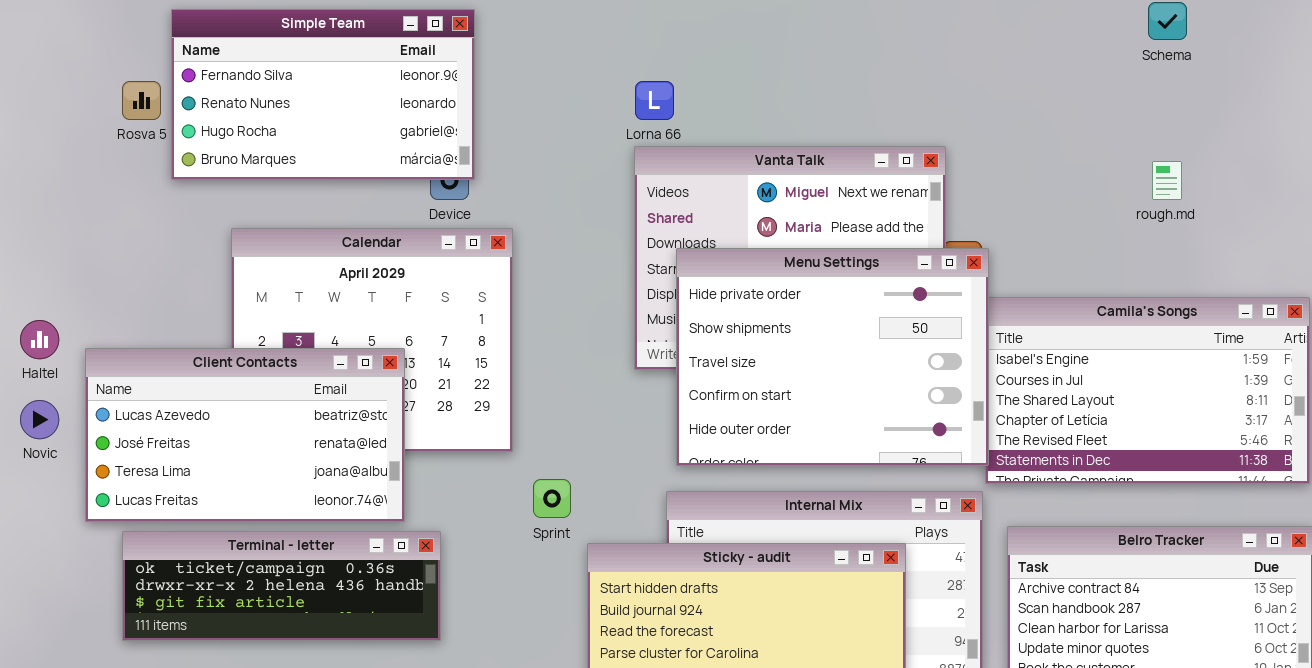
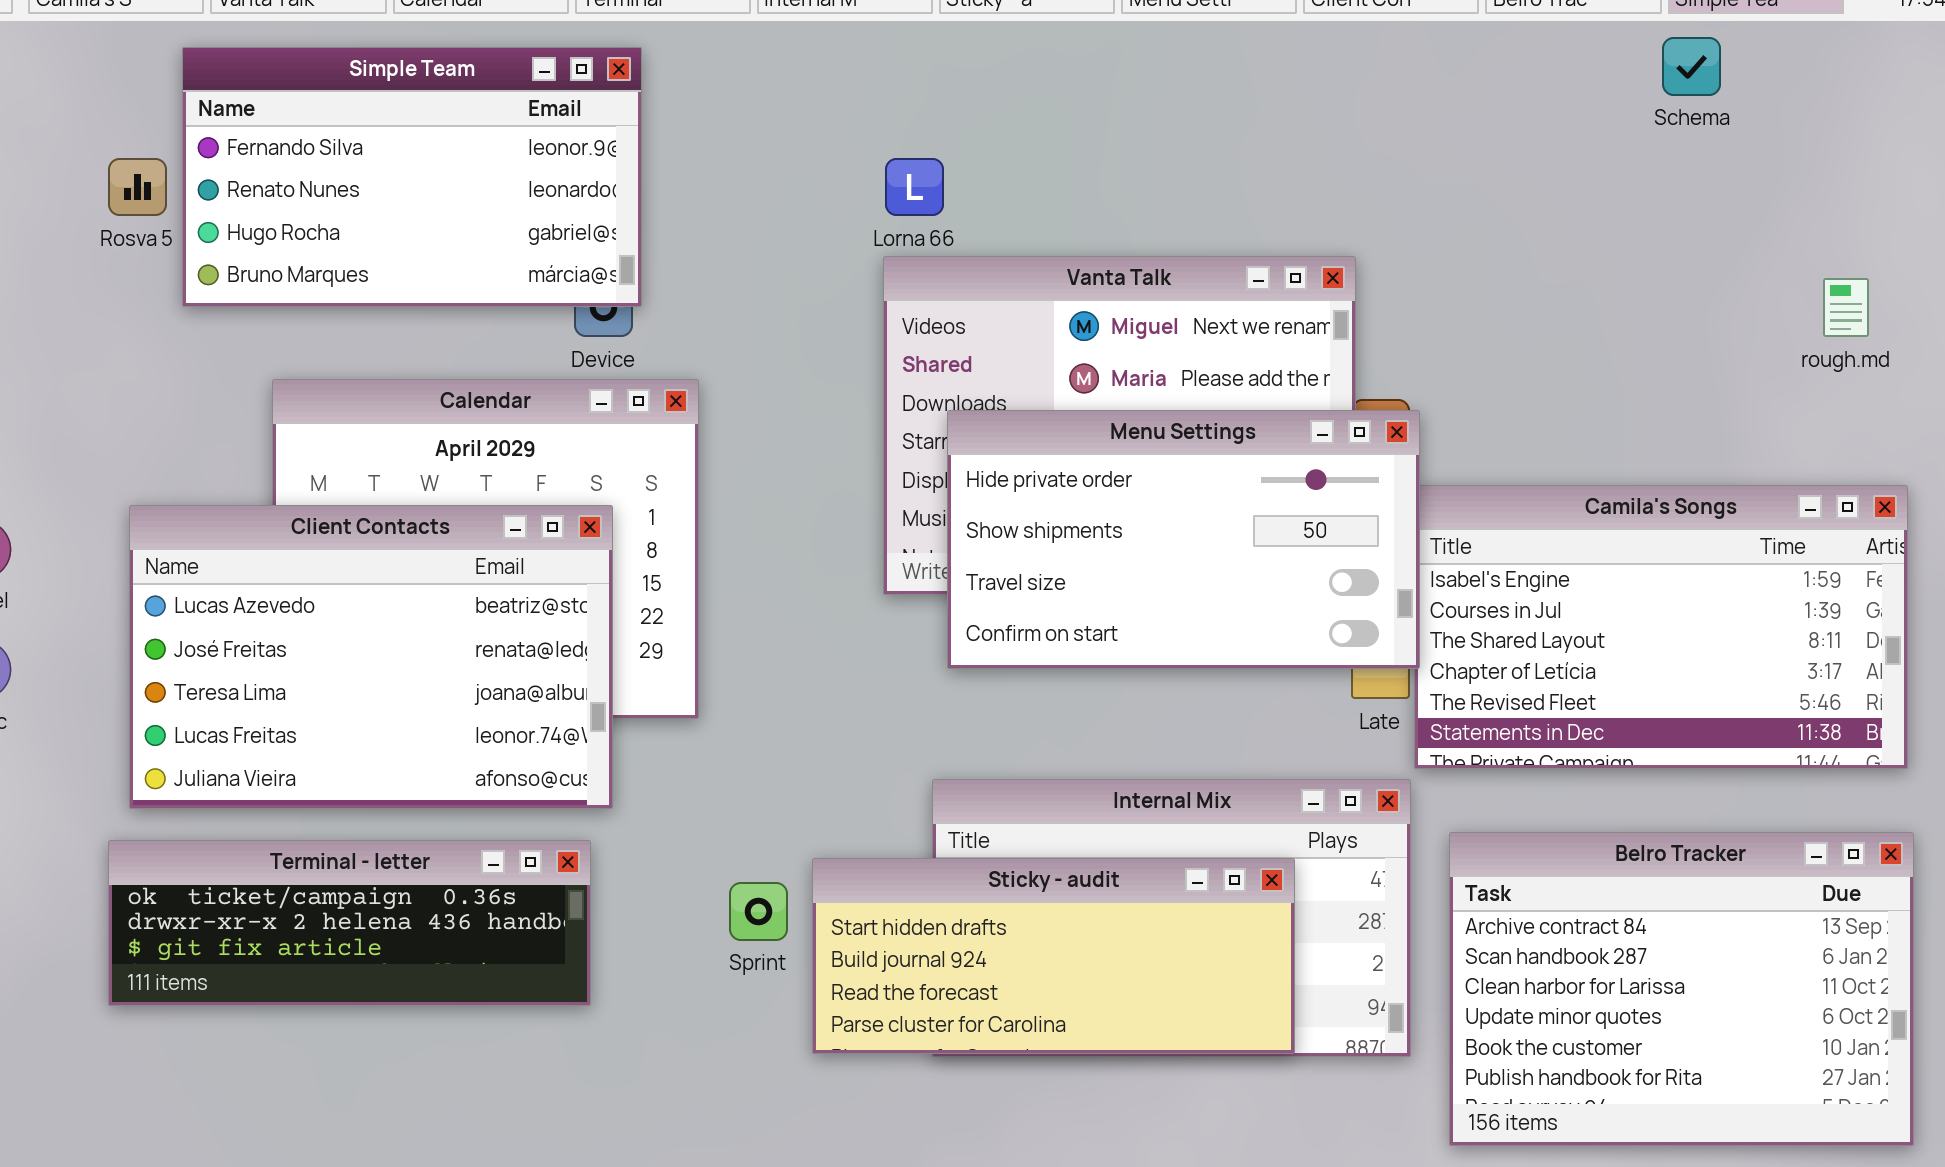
rough.md: [1152,161,1182,200] -> [1823,278,1869,337], moved
Menu Settings: [676,248,989,466] -> [947,410,1420,669], resized
Client Contacts: [85,348,405,522] -> [129,505,613,809], moved, resized
Sprint: [533,479,571,518] -> [729,882,788,941], moved

